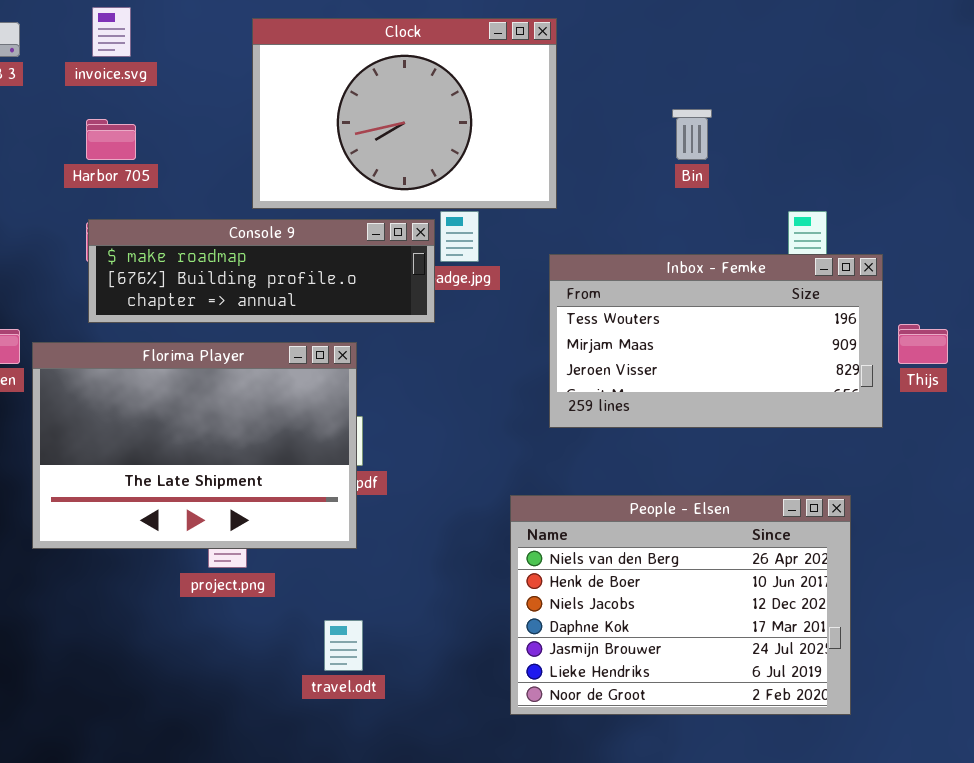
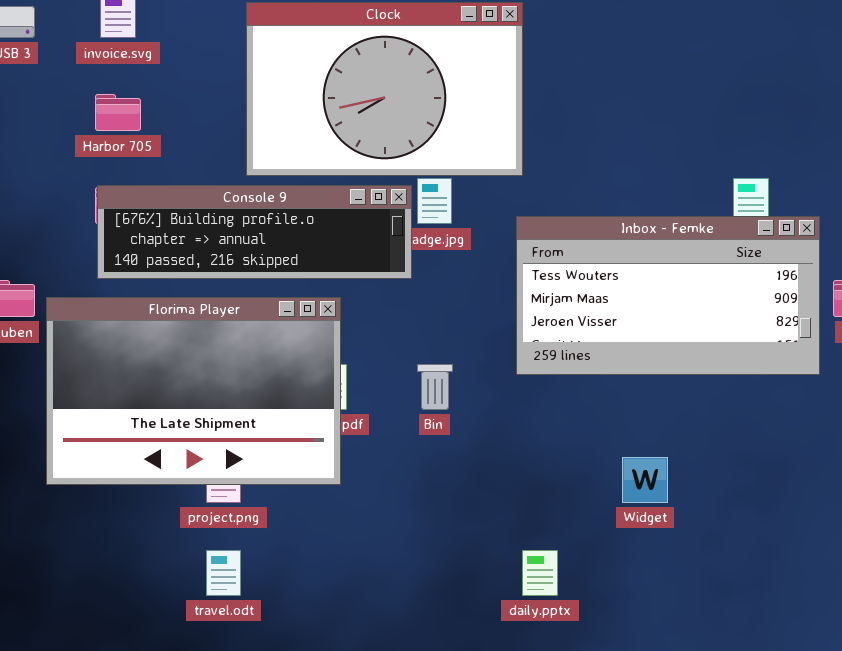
Bin: [672,109,712,160] -> [417,364,453,410], moved
Console 9: [88,219,435,323] -> [97,185,412,279], scrolled down 1 row
People - Elsen: [510,495,851,715] -> none, closed
travel.odt: [324,620,363,671] -> [206,550,241,596], moved

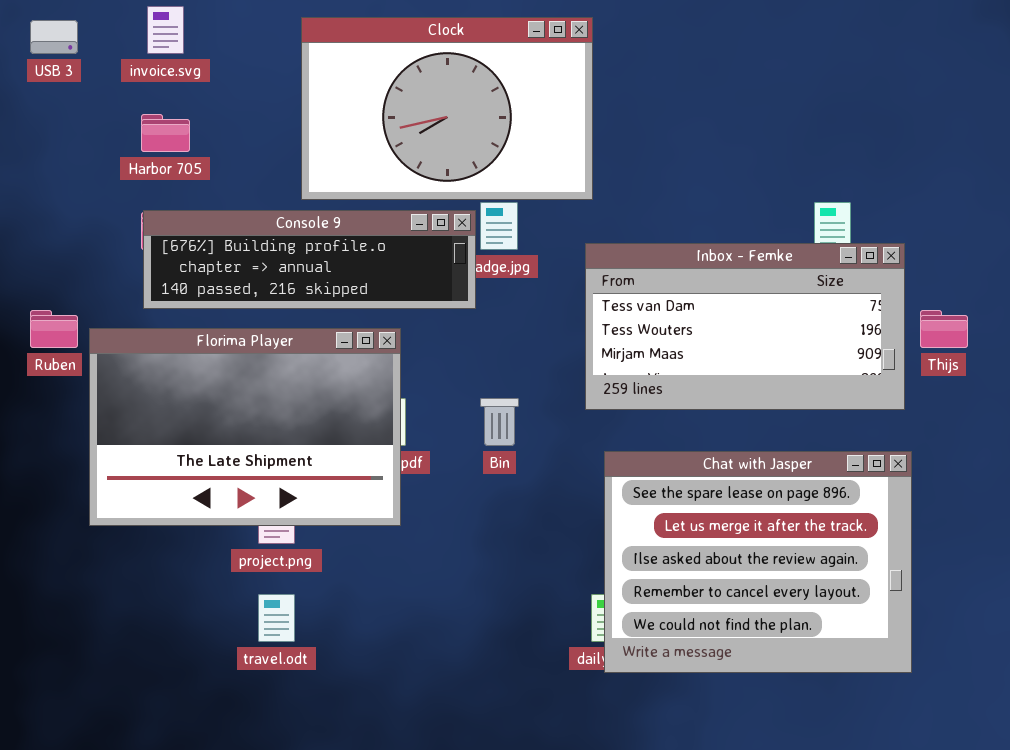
Inbox - Femke: [516,216,820,375] -> [585,243,905,410], scrolled up 1 row
Chat with Jasper: none -> [604,451,912,673], opened

